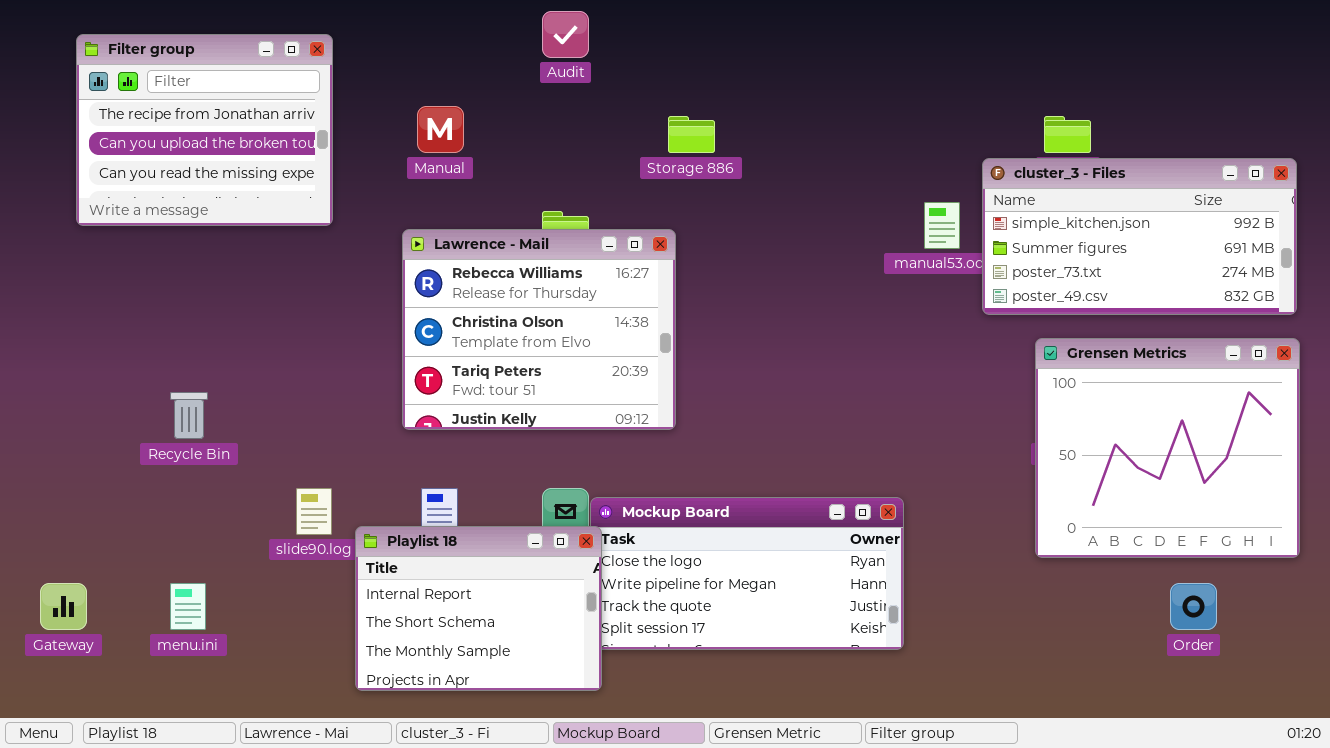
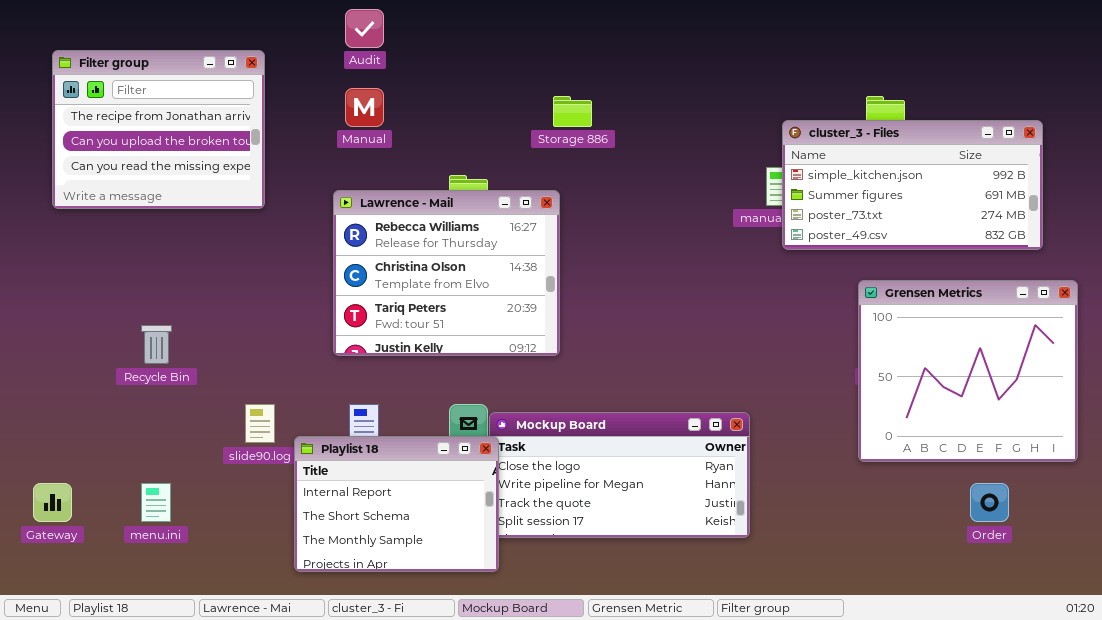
Audit: [542,11,589,58] -> [345,9,384,48], moved
Filter group: [76,34,333,226] -> [52,50,265,209], moved
cluster_3 - Files: [982,158,1297,315] -> [782,120,1043,250], moved

